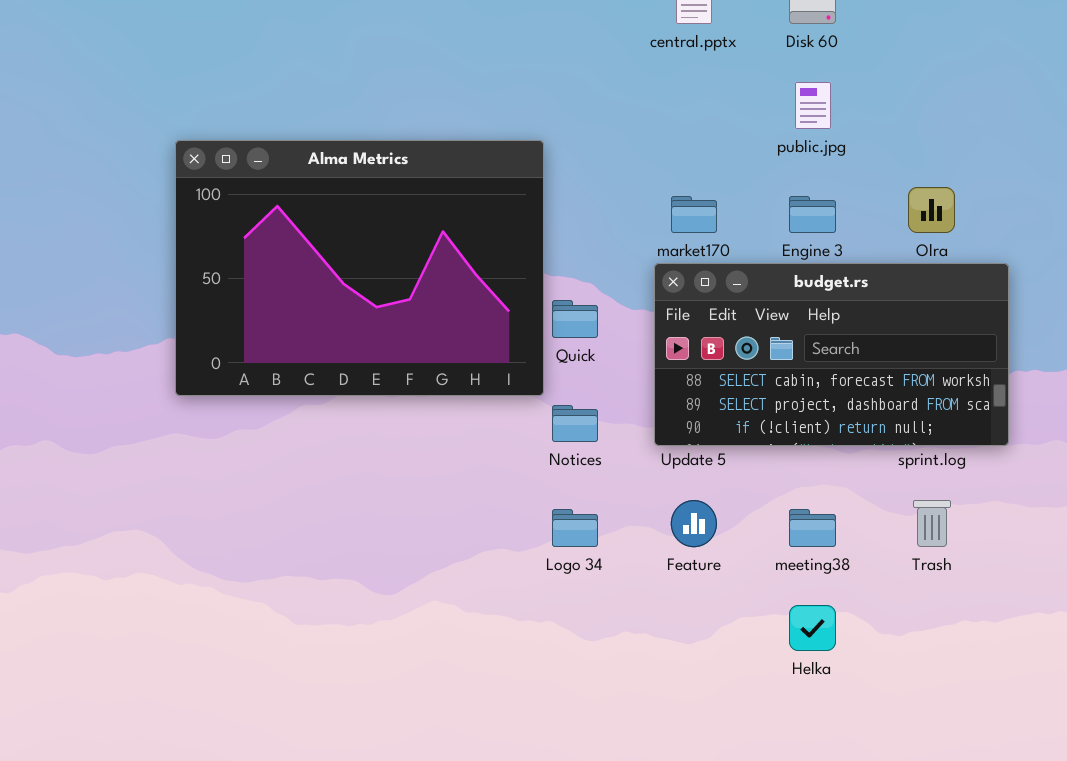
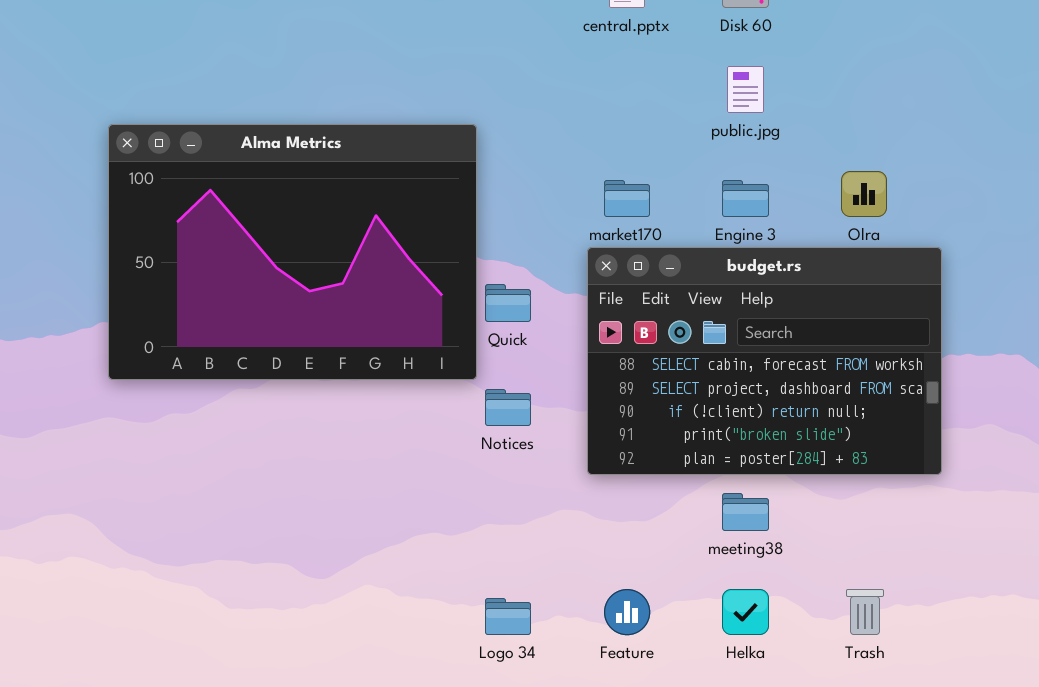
budget.rs: [654,263,1009,446] -> [587,247,942,475], resized
Feature: [671,500,717,547] -> [604,589,650,635], moved
Trash: [913,500,951,547] -> [846,589,884,635], moved
Logo 34: [552,509,598,547] -> [485,598,531,635], moved

